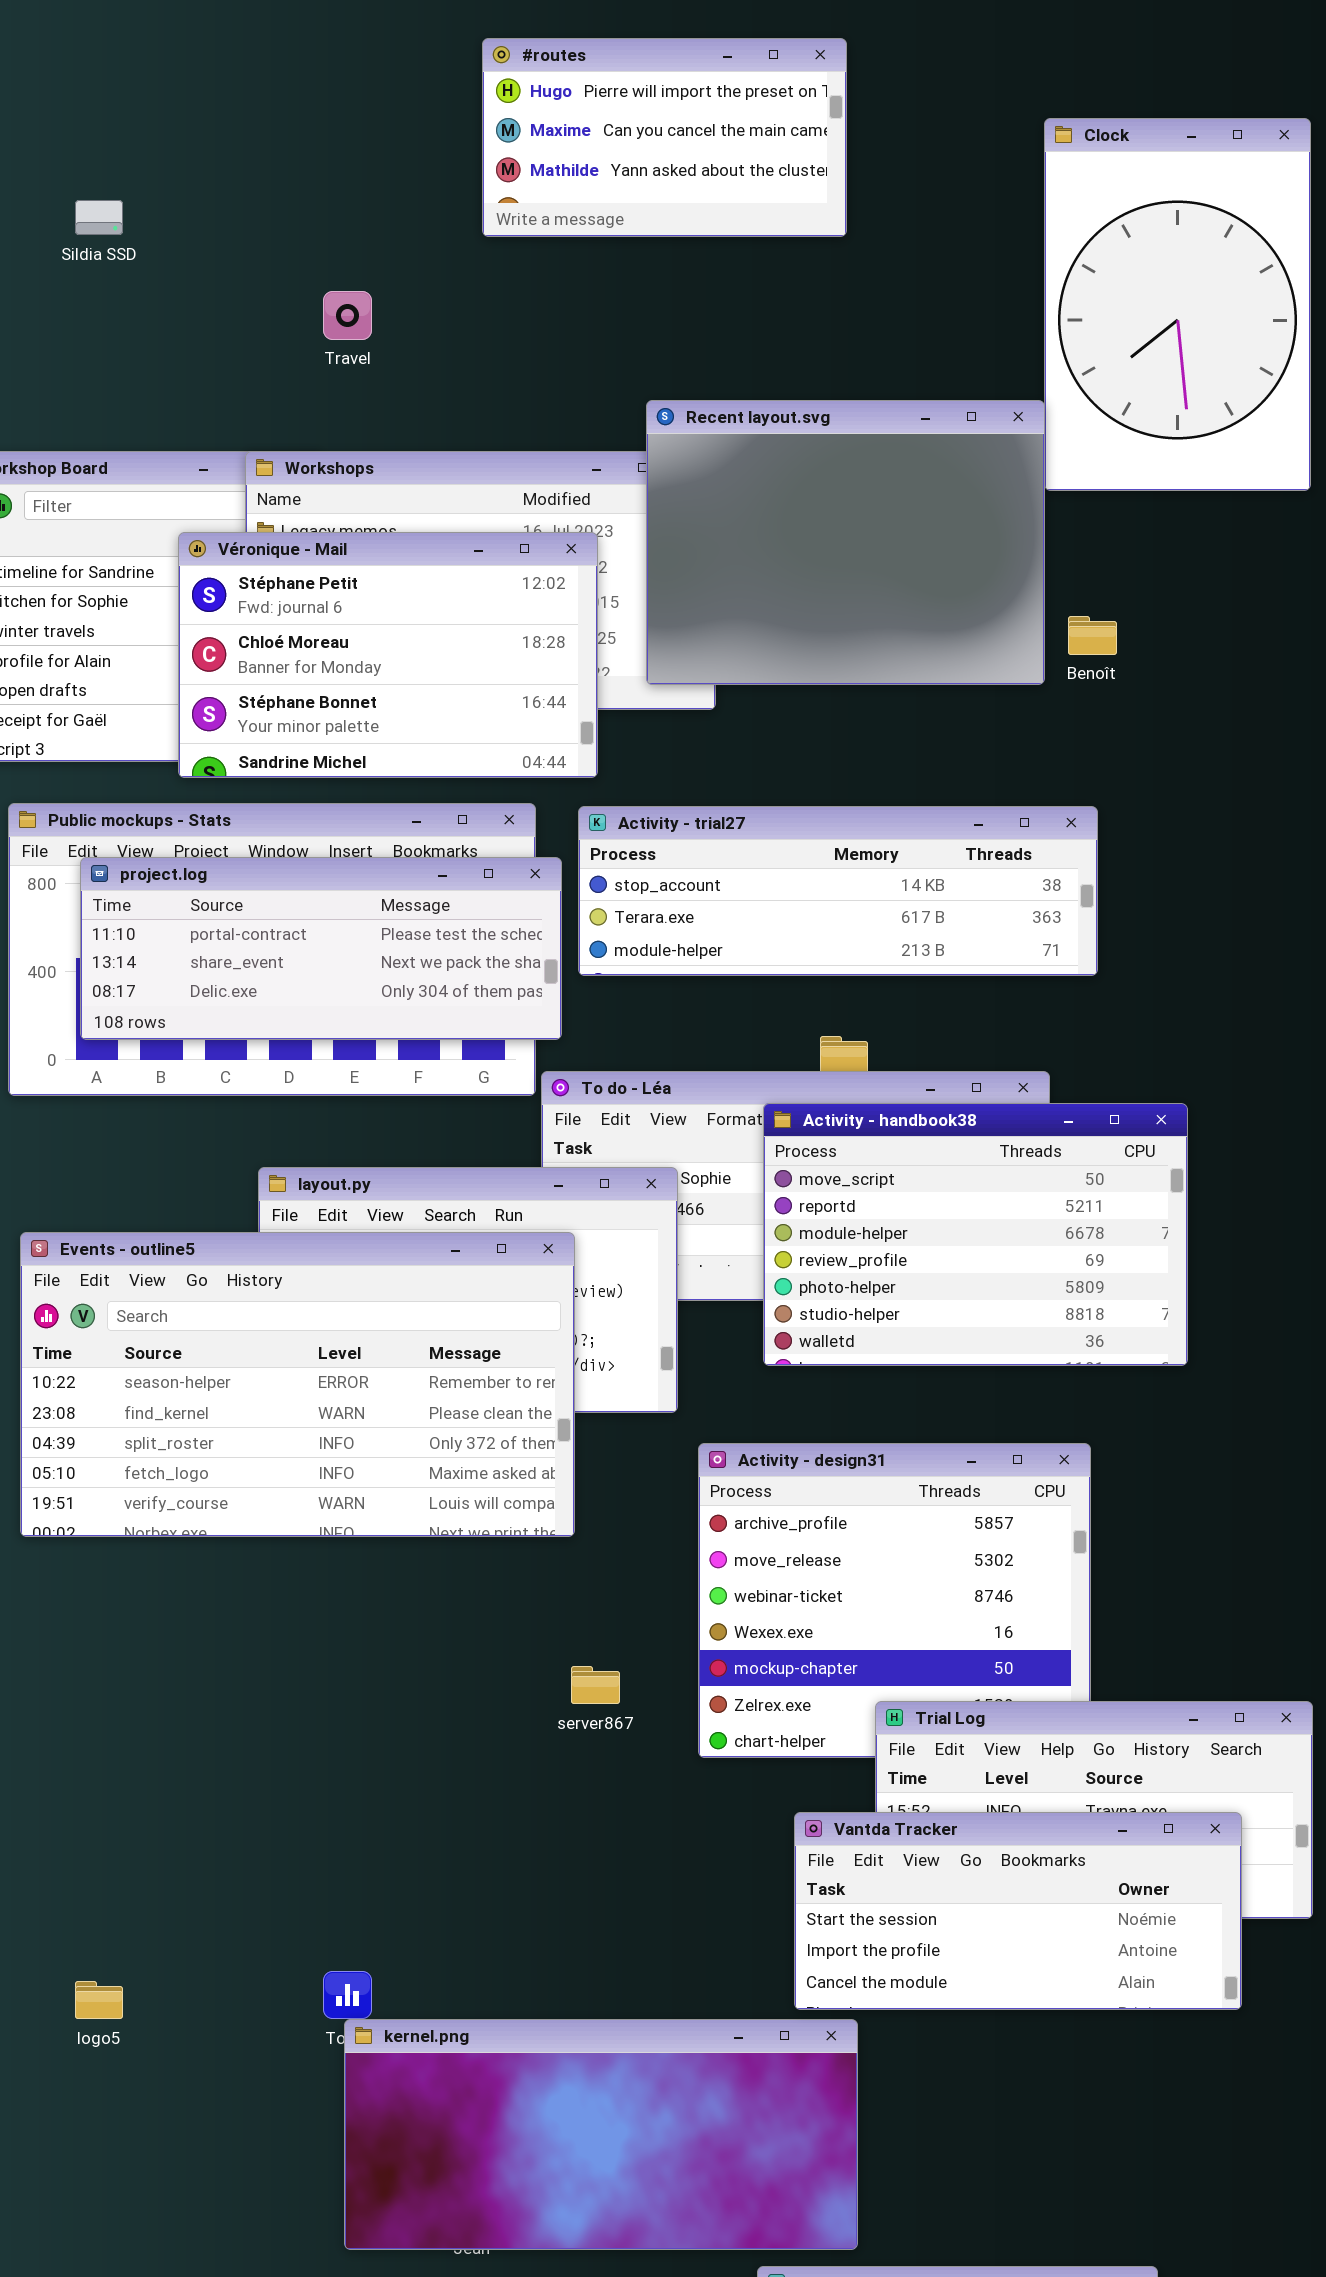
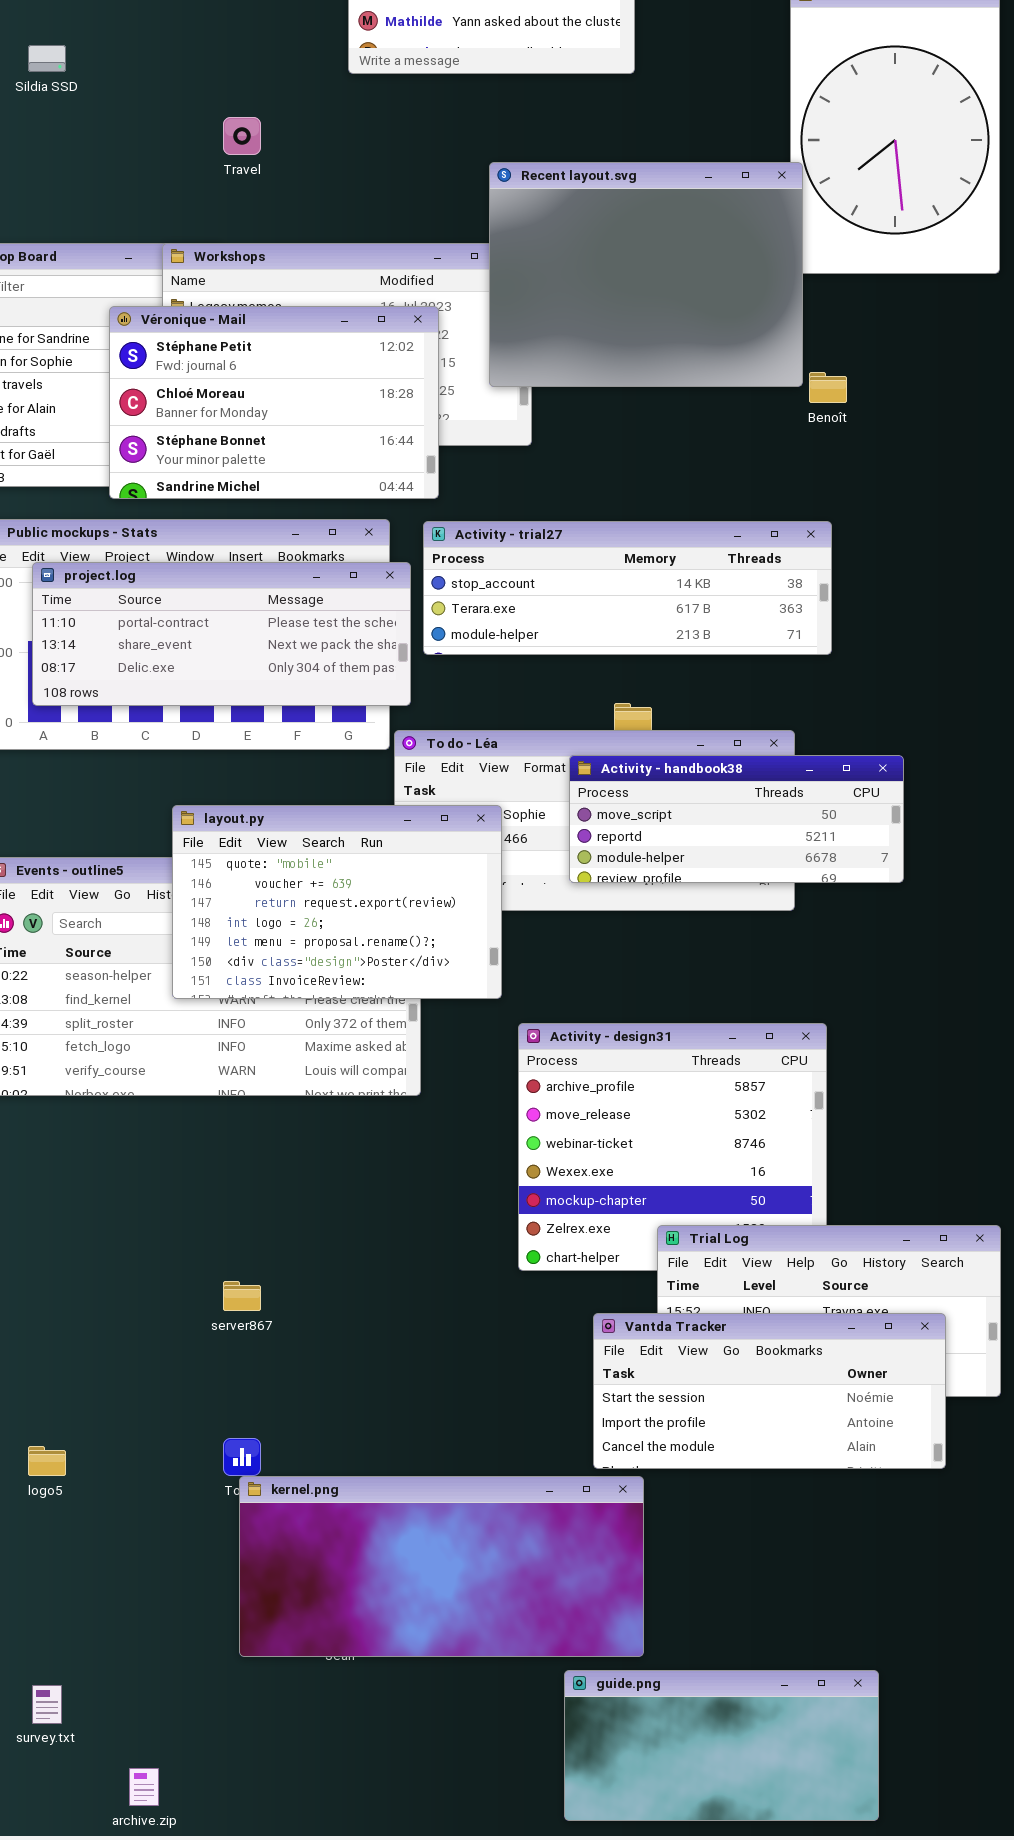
Recent layout.svg: [646,400,1045,685] -> [489,162,803,387], moved
Activity - handbook38: [763,1103,1188,1366] -> [569,755,904,883], resized
layout.py: [258,1167,678,1413] -> [172,805,502,999], raised
server867: [571,1666,620,1704] -> [223,1281,261,1311], moved

